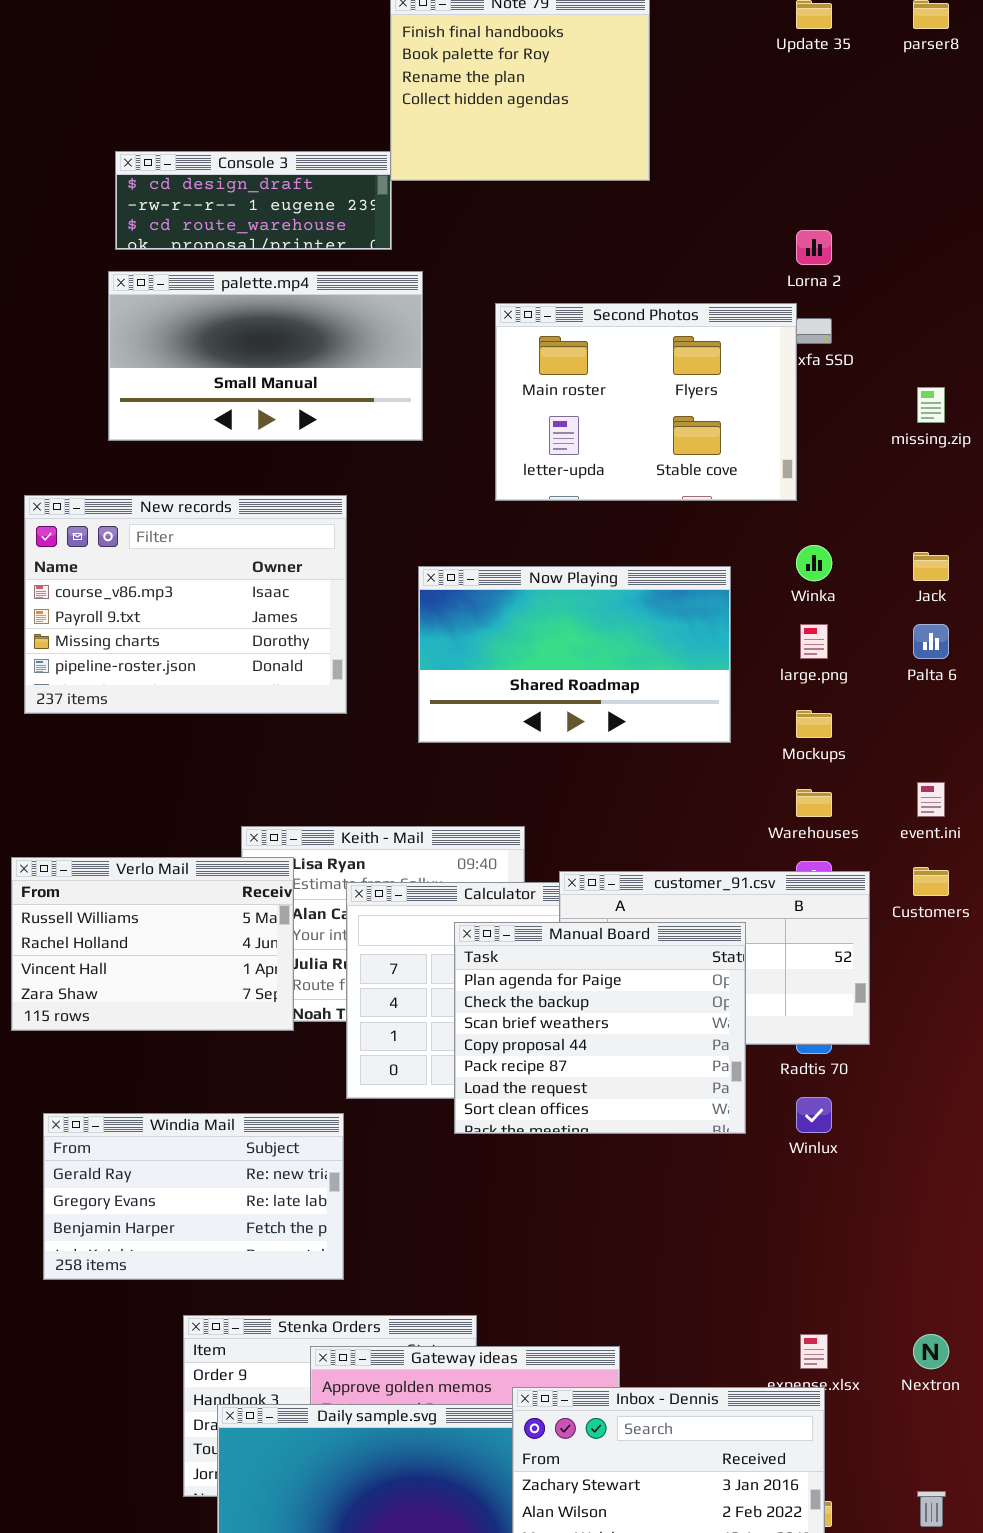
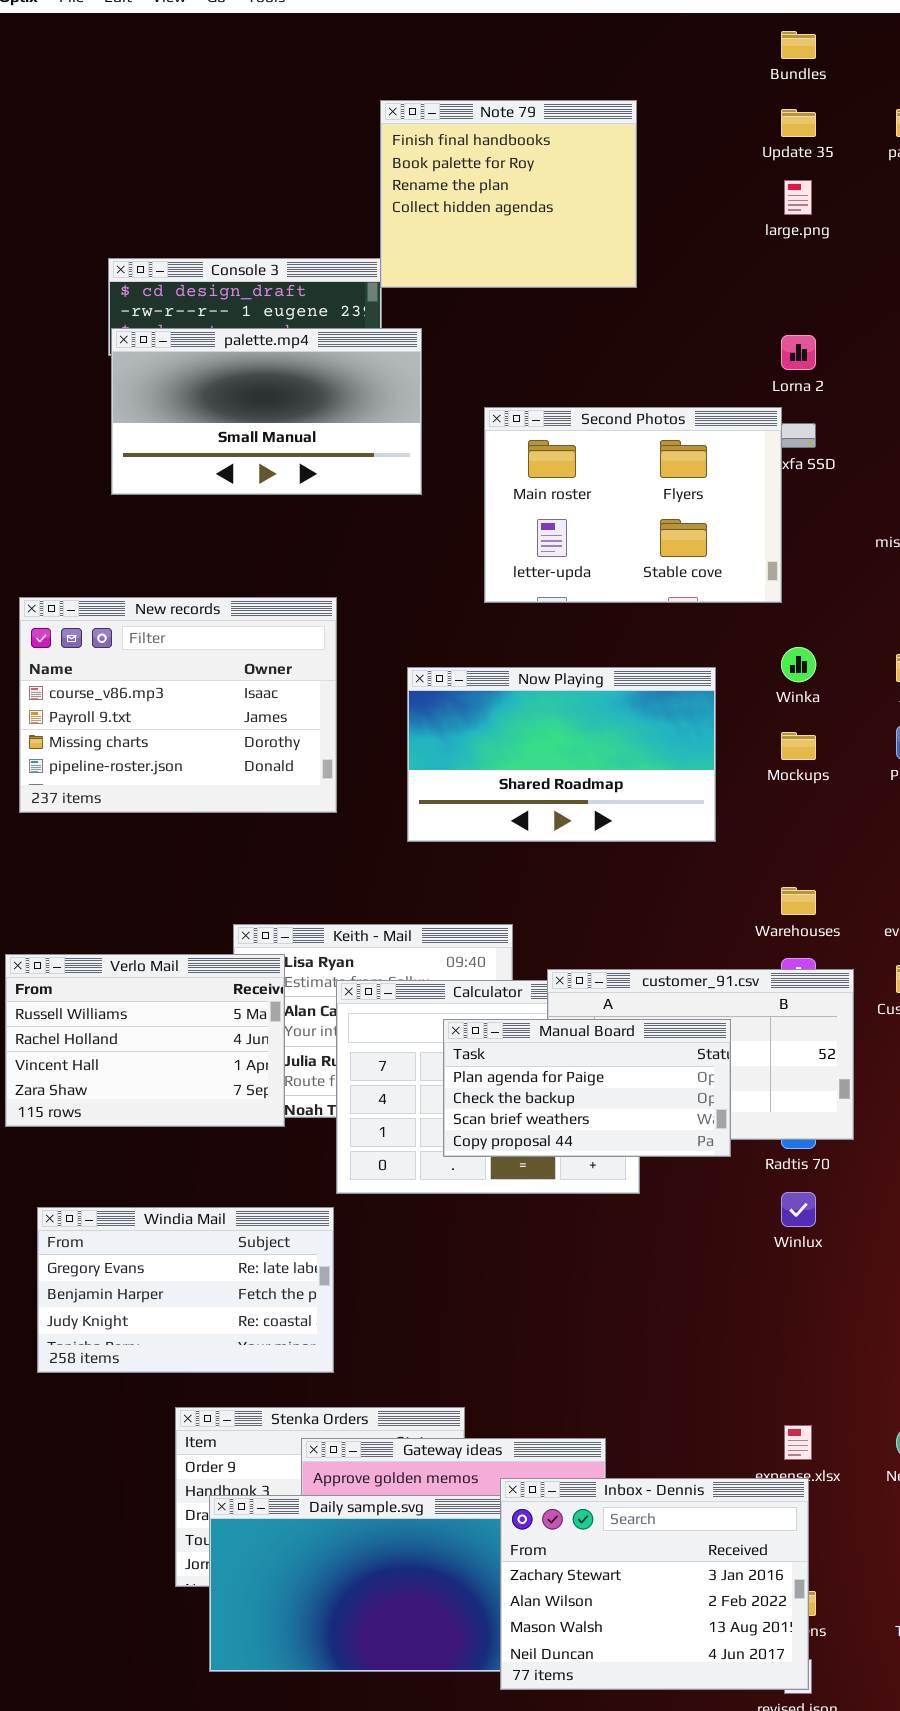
palette.mp4: [108,271,423,441] -> [111,328,422,495], moved
large.png: [800,624,828,659] -> [784,180,812,215], moved
Mockups: [796,710,832,738] -> [781,732,816,760], moved
Manual Board: [454,922,746,1134] -> [443,1019,731,1157], resized
Windia Mail: [43,1113,344,1280] -> [37,1207,334,1373], scrolled down 1 row

